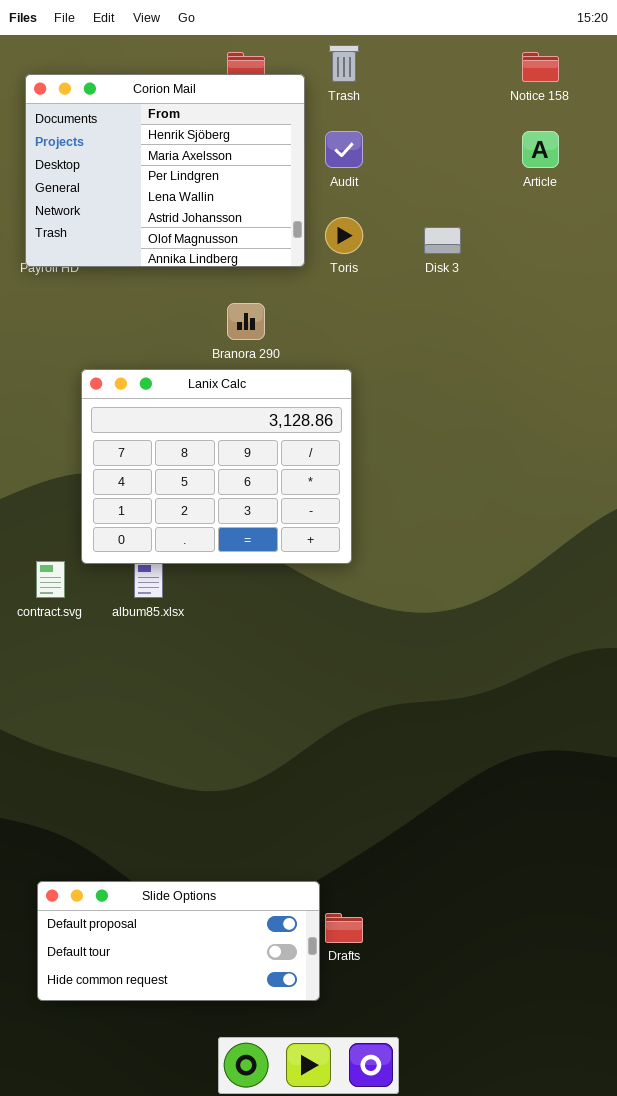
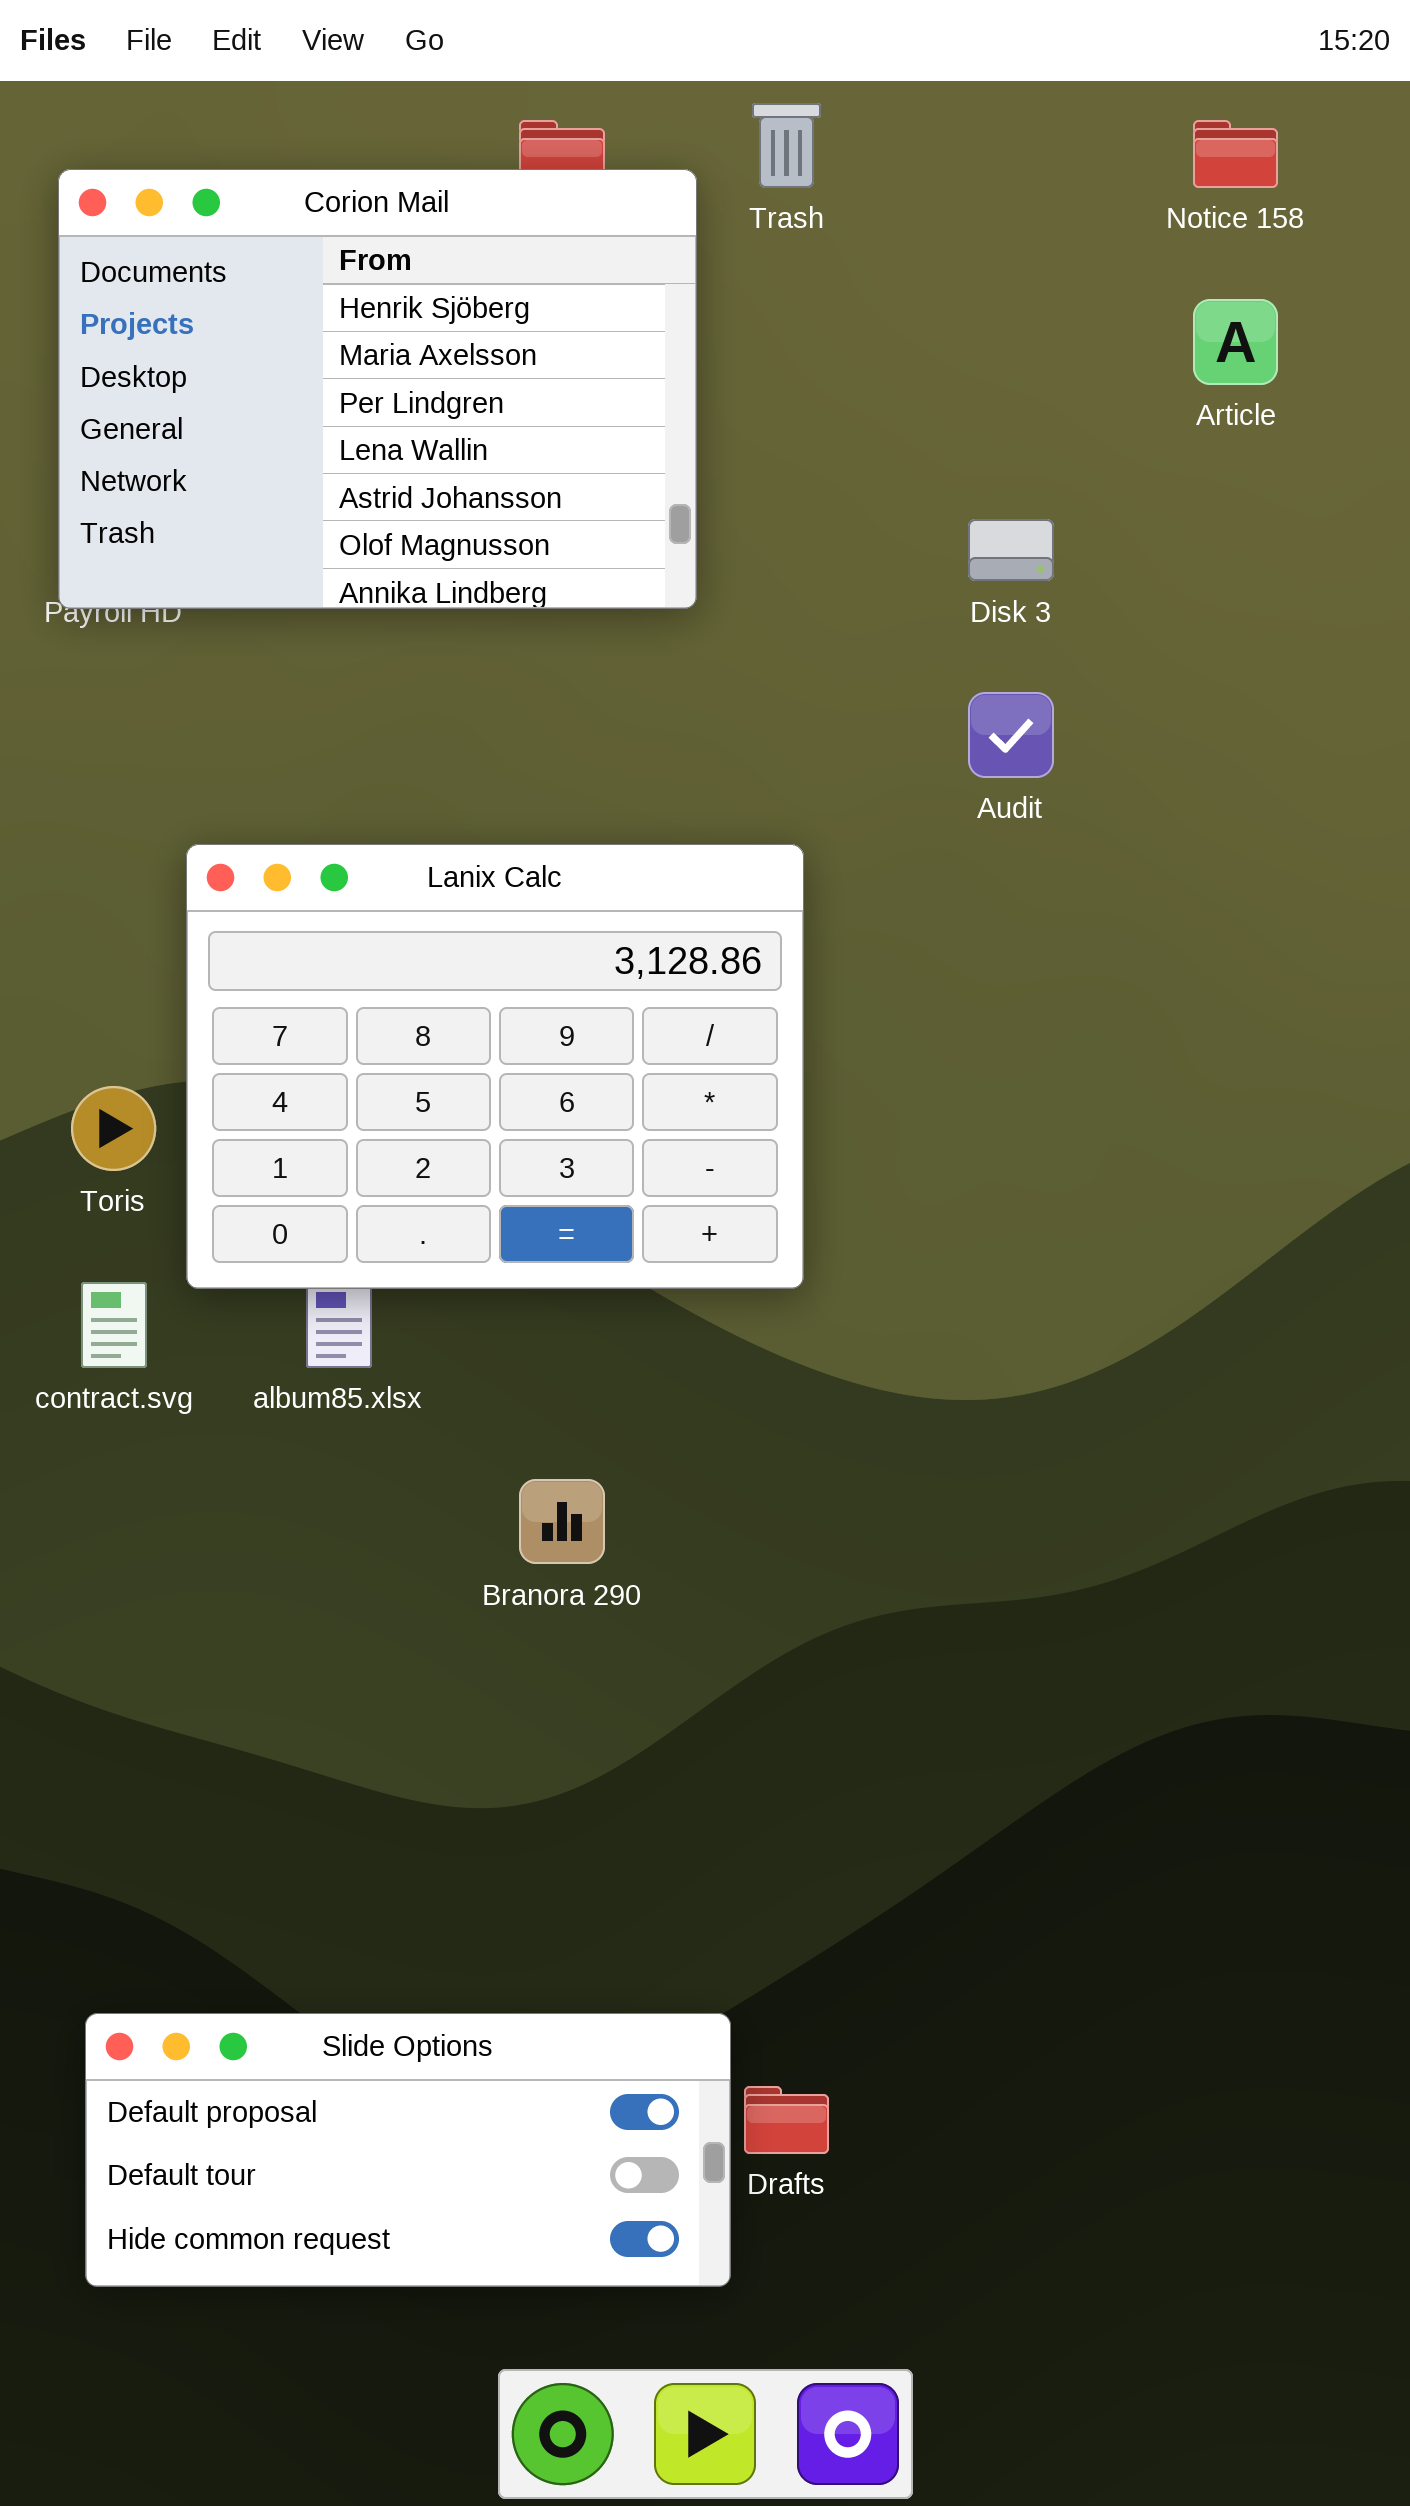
Audit: [325,131,363,168] -> [968,692,1054,778], moved
Toris: [325,217,363,254] -> [71,1086,156,1171], moved
Branora 290: [227,303,265,340] -> [519,1479,605,1564], moved

